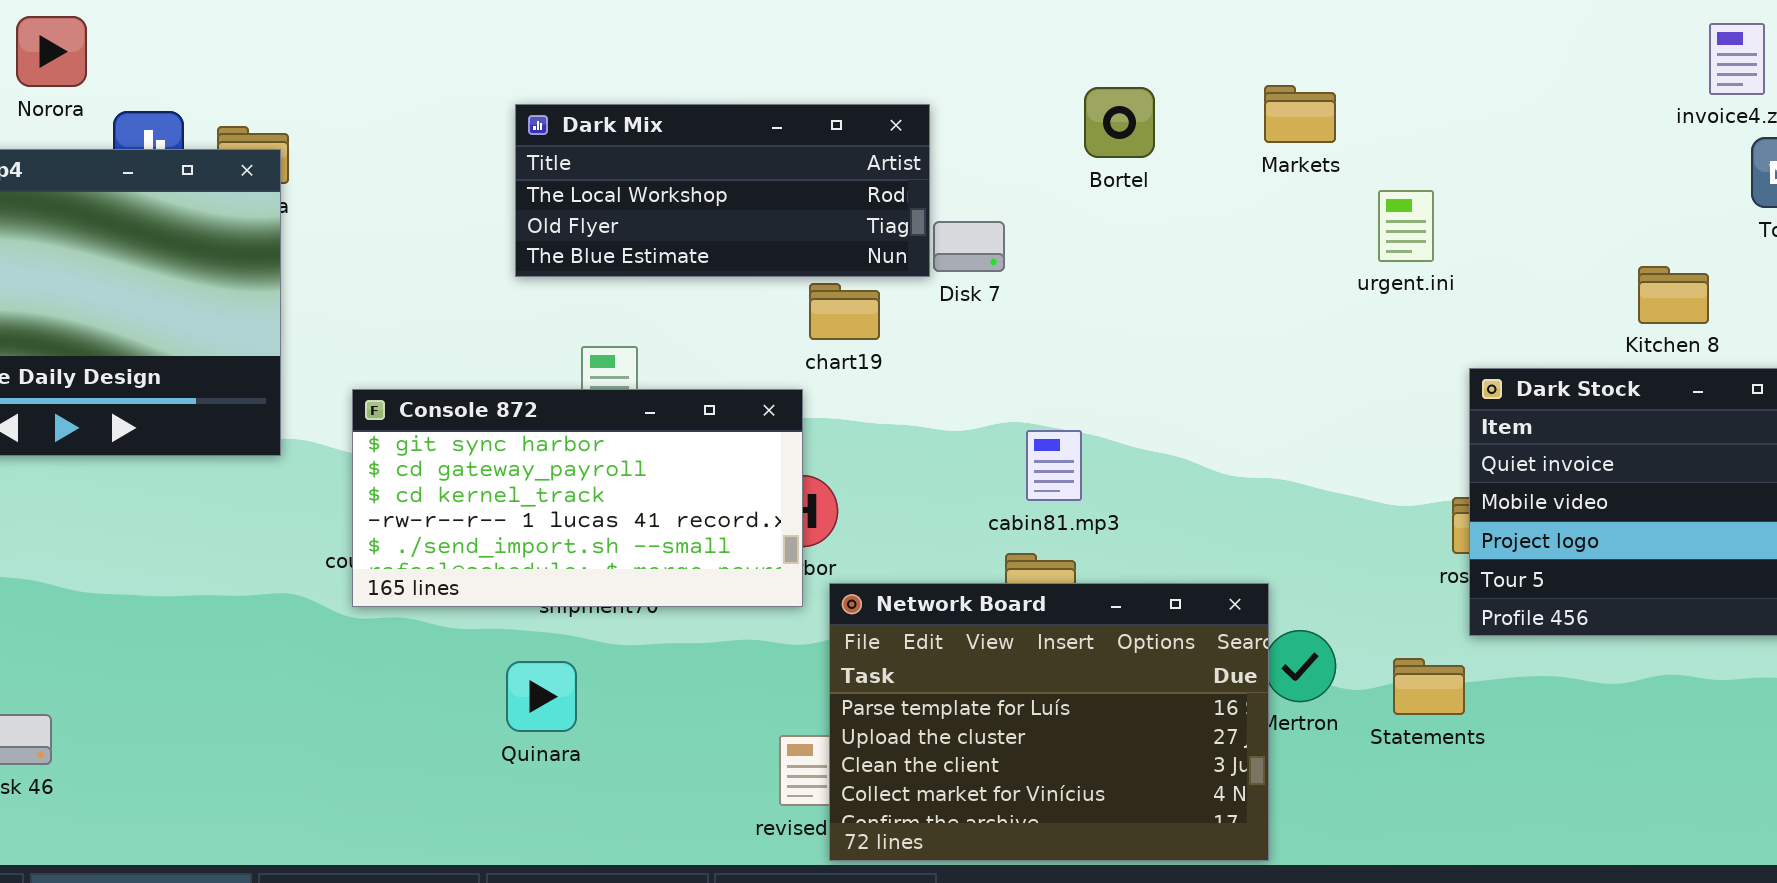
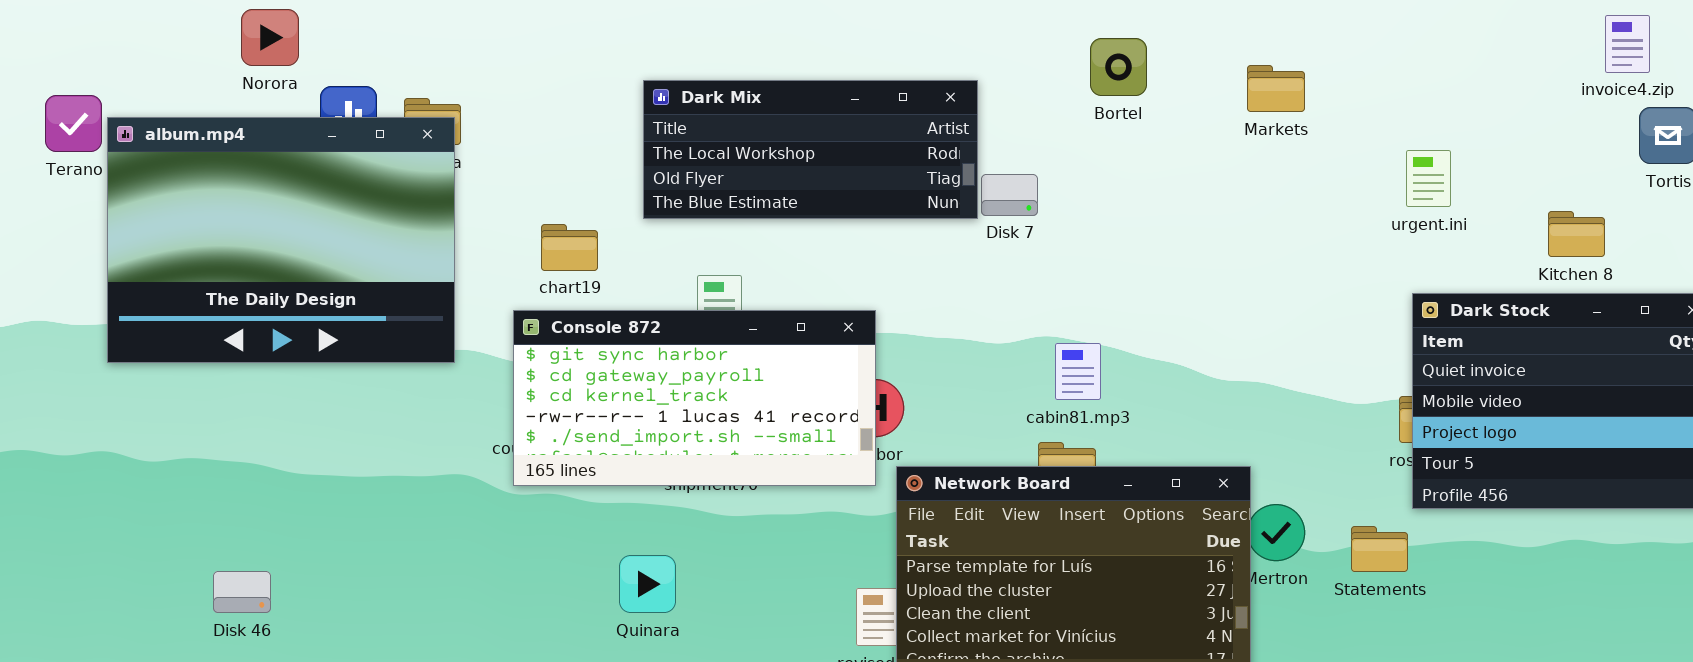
Bortel: [1084,87,1155,158] -> [1090,38,1147,96], moved
urgent.ini: [1378,190,1434,262] -> [1406,150,1451,207], moved
chart19: [809,283,880,340] -> [541,224,598,271], moved
Quinara: [506,661,577,732] -> [619,555,676,613], moved

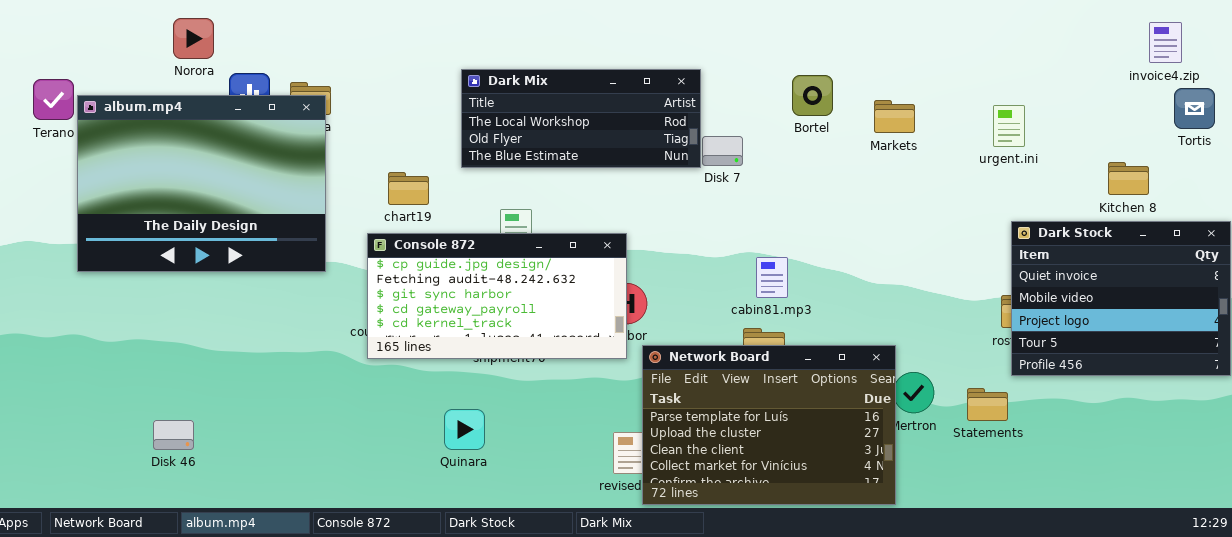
Bortel: [1090,38,1147,96] -> [792,75,833,116], moved
Markets: [1247,65,1305,112] -> [874,100,915,133], moved
urgent.ini: [1406,150,1451,207] -> [993,105,1025,147], moved
Console 872: [513,310,876,486] -> [367,233,627,359], scrolled up 2 rows

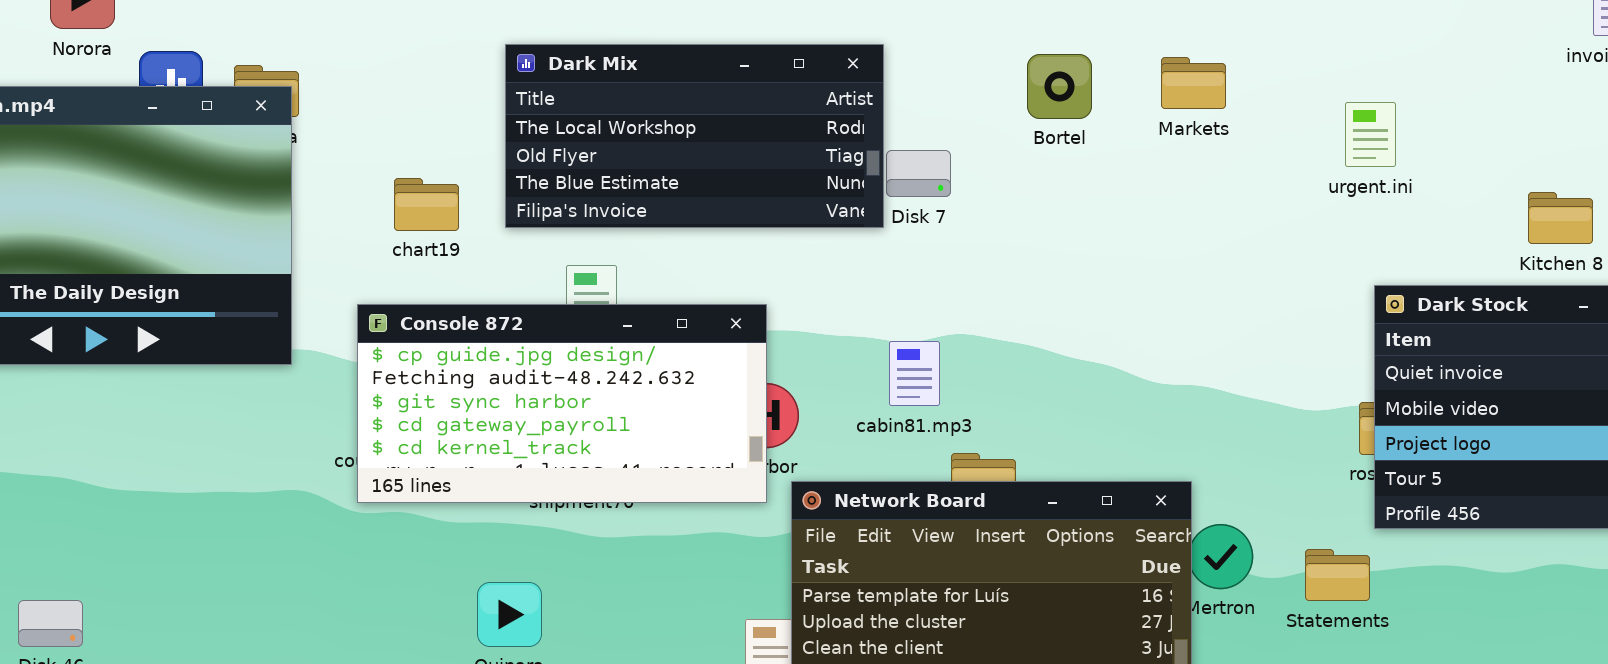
Dark Mix: [461,69,701,168] -> [505,44,884,228], resized
Markets: [874,100,915,133] -> [1161,57,1226,109], moved
chart19: [388,172,429,205] -> [394,178,459,231], moved
cabin81.mp3: [756,257,788,298] -> [889,341,940,406], moved

